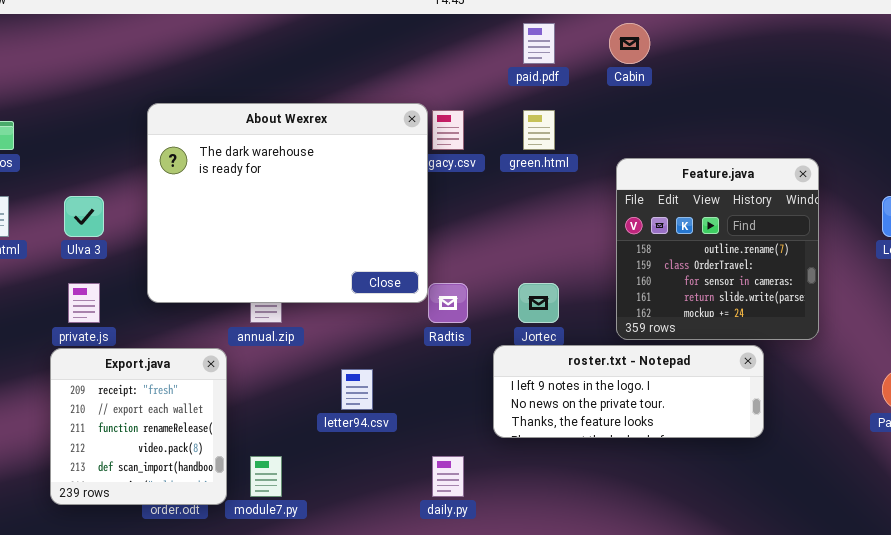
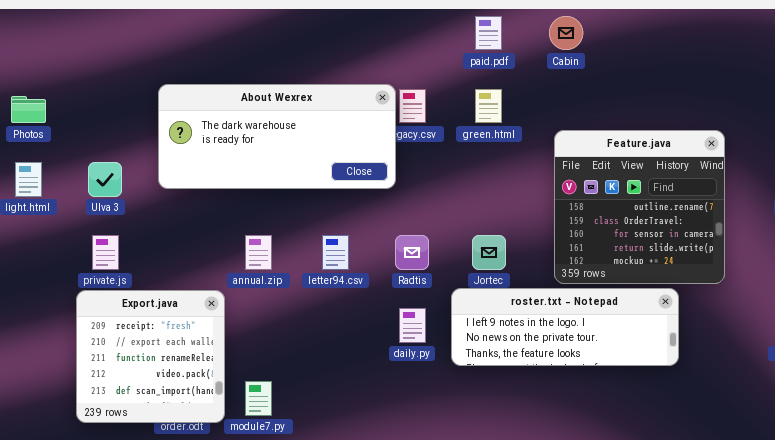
About Wexrex: [147,103,428,303] -> [158,84,396,189], resized
letter94.csv: [341,369,373,410] -> [322,235,349,270], moved
daily.py: [432,456,464,497] -> [399,308,426,343], moved

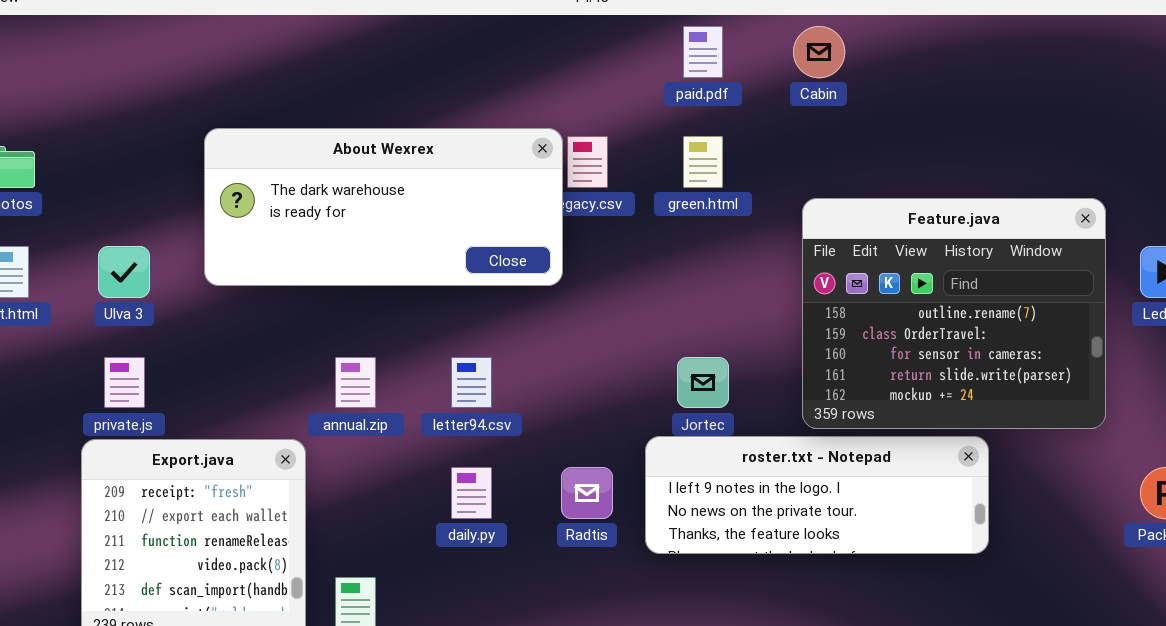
Feature.java: [554,130,725,284] -> [802,198,1106,429], resized
Radtis: [395,235,429,270] -> [561,467,613,519], moved
daily.py: [399,308,426,343] -> [451,467,492,519], moved

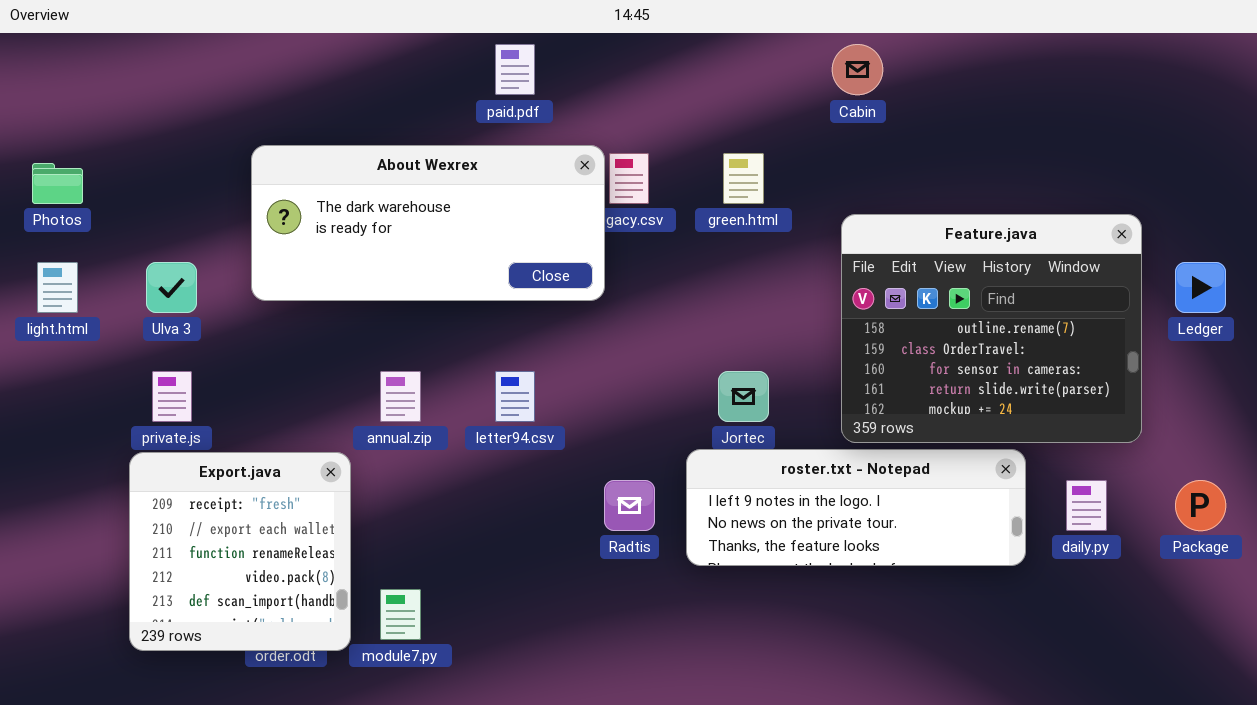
paid.pdf: [683,26,723,78] -> [495,44,535,95], moved
daily.py: [451,467,492,519] -> [1066,480,1107,531], moved

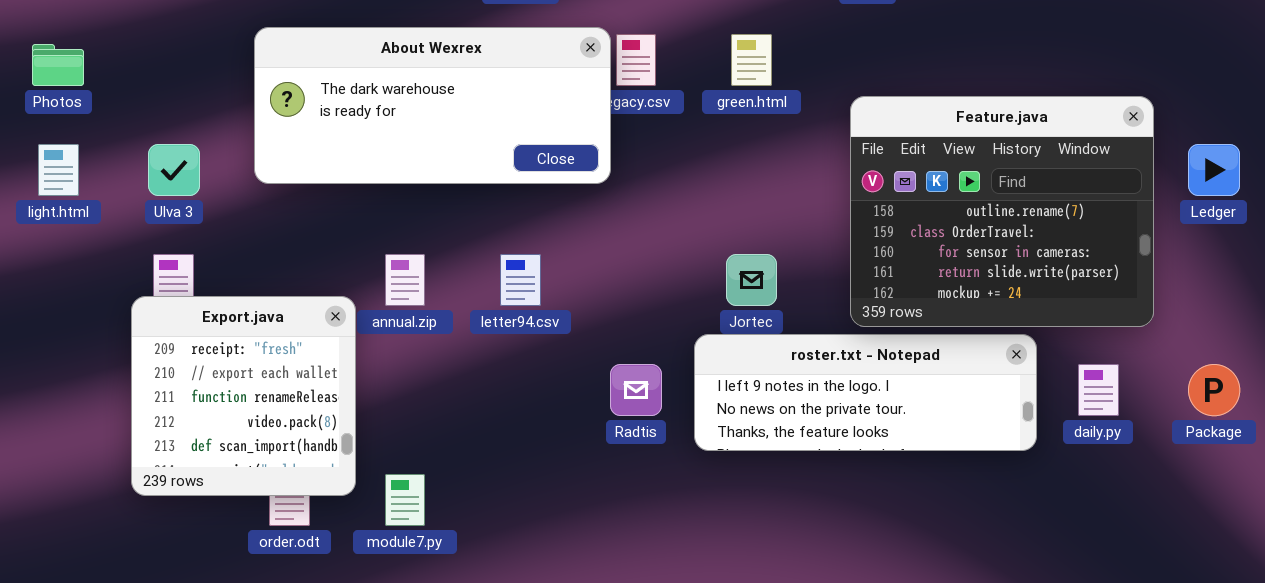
Export.java: [129,452,351,651] -> [131,296,356,496], moved

